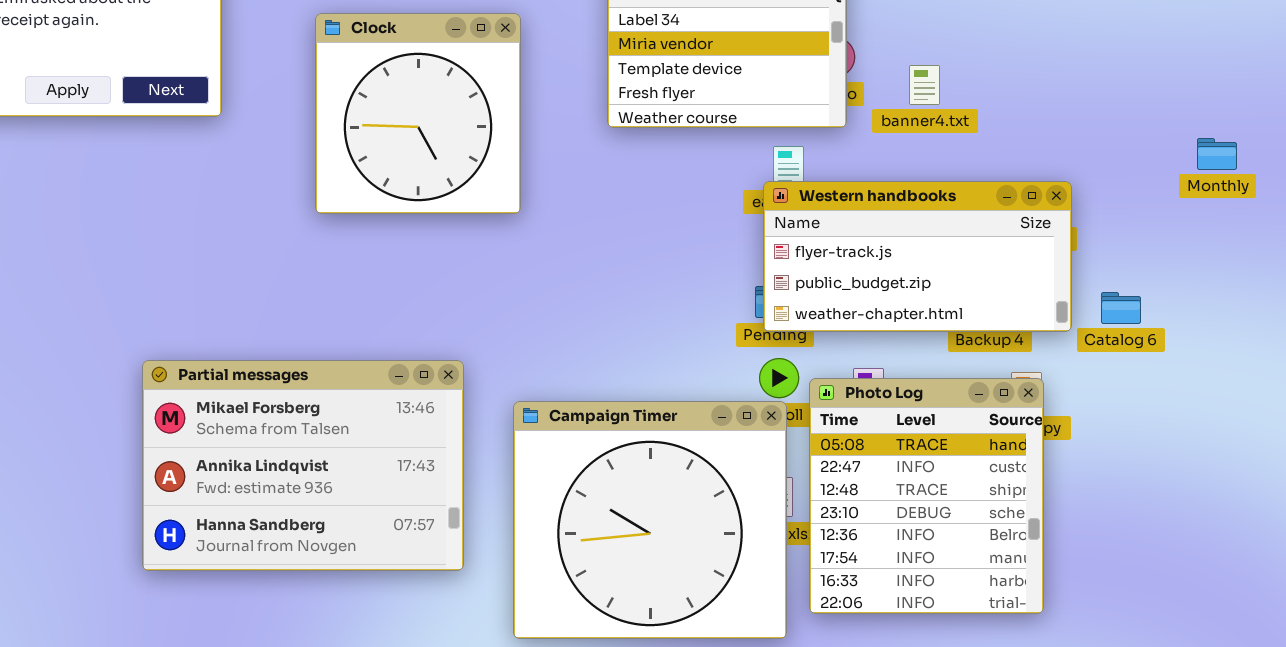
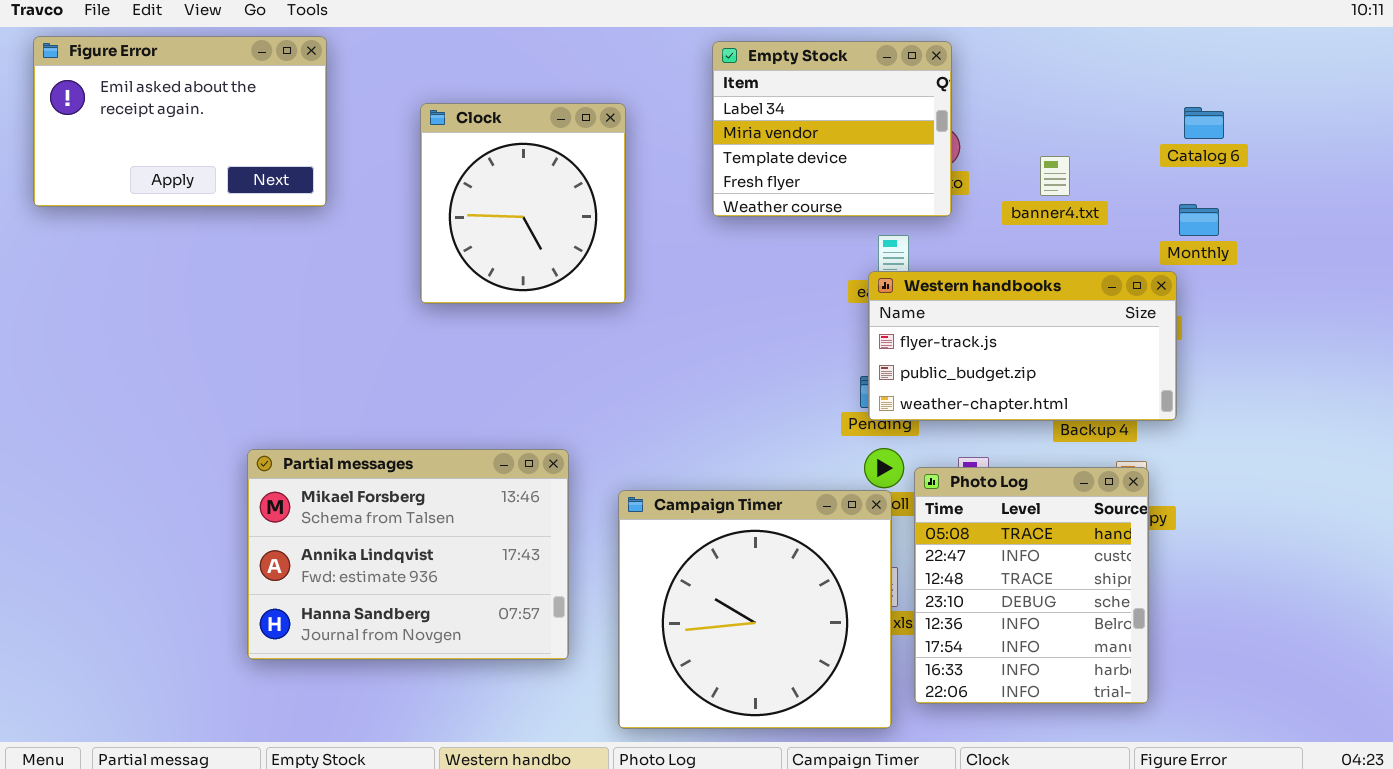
banner4.txt: [909,65,940,105] -> [1040,156,1070,196], moved
Monthly: [1197,138,1237,170] -> [1179,204,1219,236], moved
Catalog 6: [1101,292,1141,324] -> [1184,107,1224,139], moved

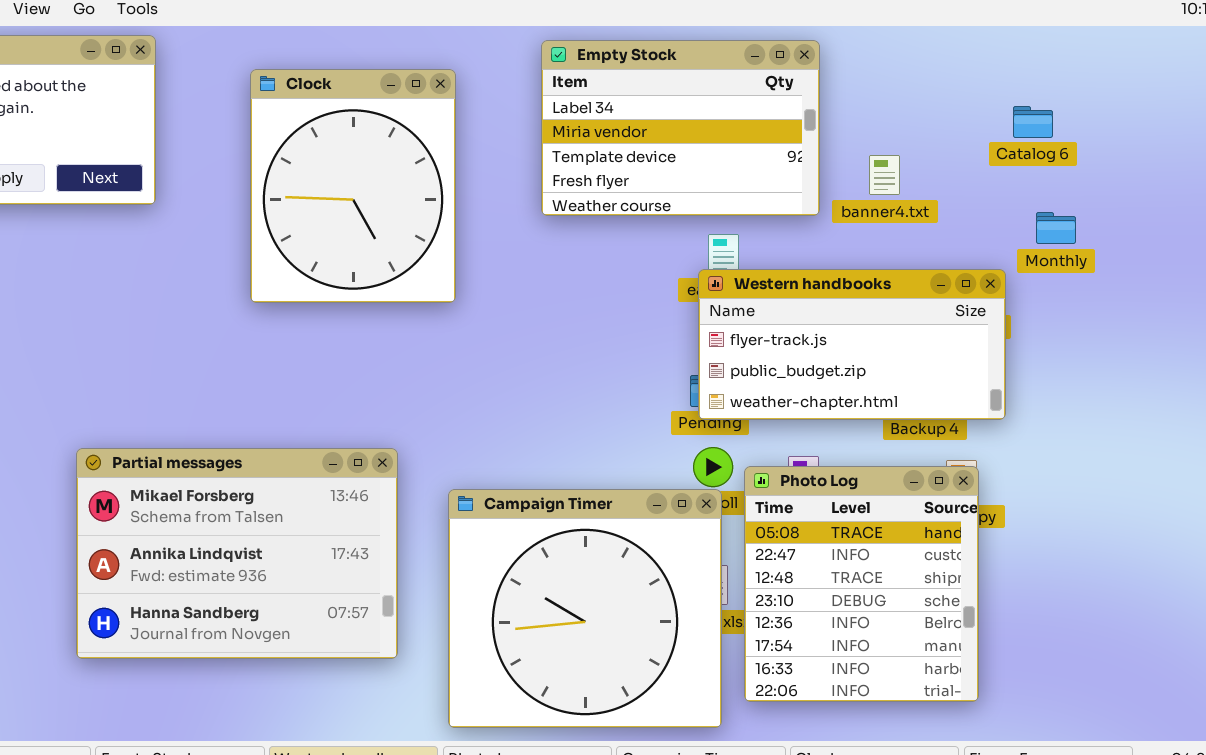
Empty Stock: [712,41,952,217] -> [541,40,820,216], resized
Clock: [420,103,626,304] -> [250,69,456,303], resized
Monthly: [1179,204,1219,236] -> [1036,212,1076,244], moved

